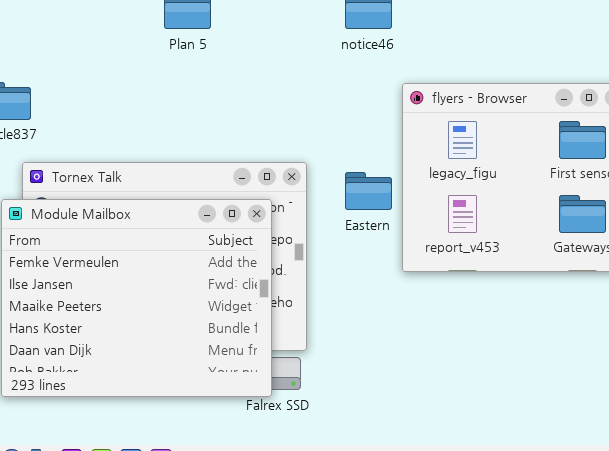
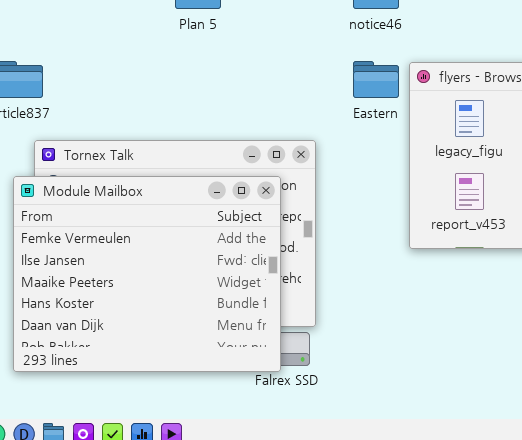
Eastern: [345,172,392,210] -> [353,61,399,98], moved

